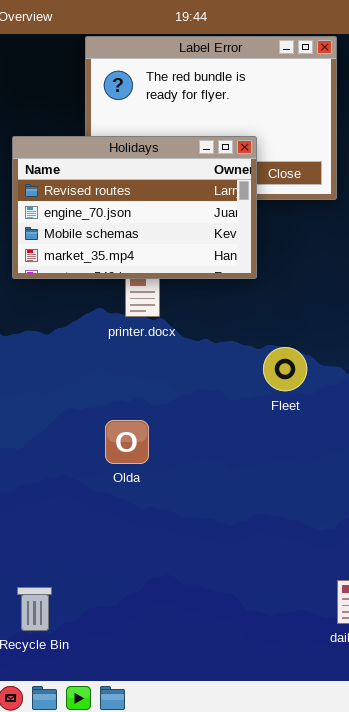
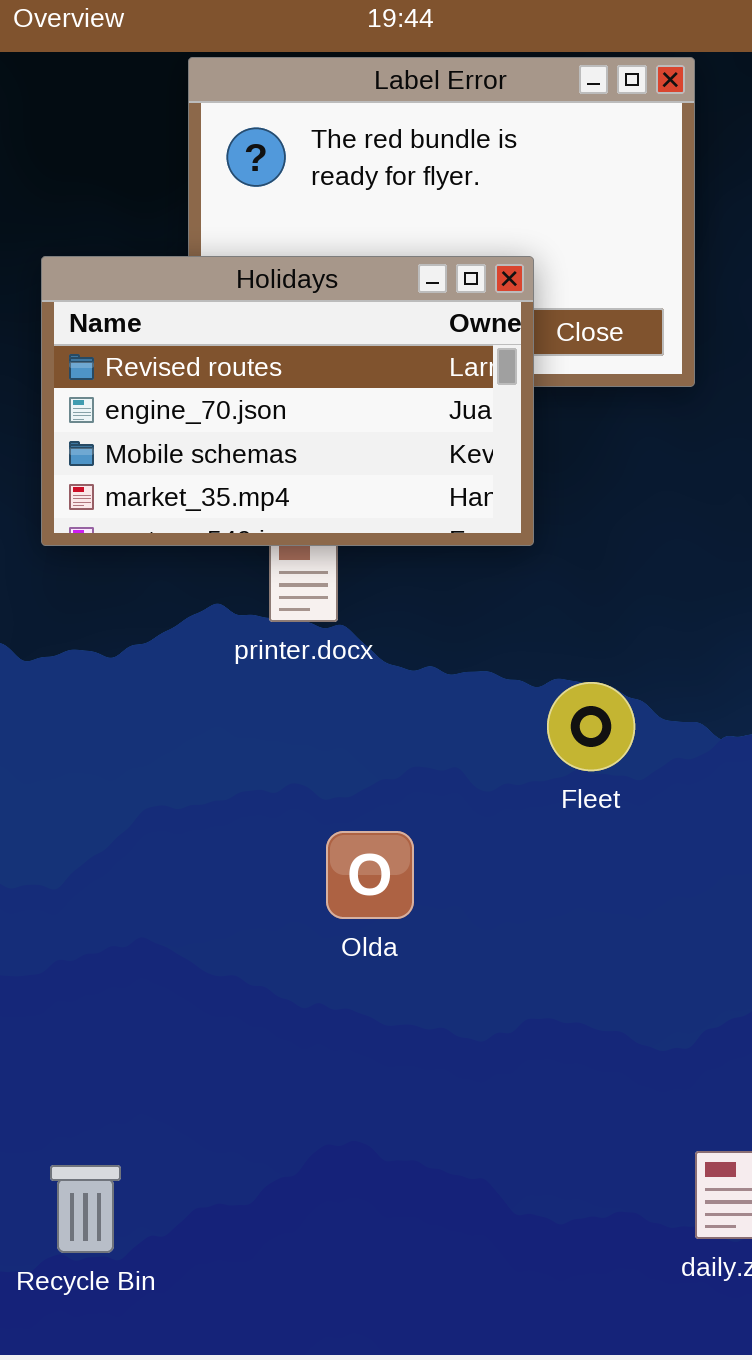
Olda: [105,420,149,464] -> [326,831,414,919], moved

